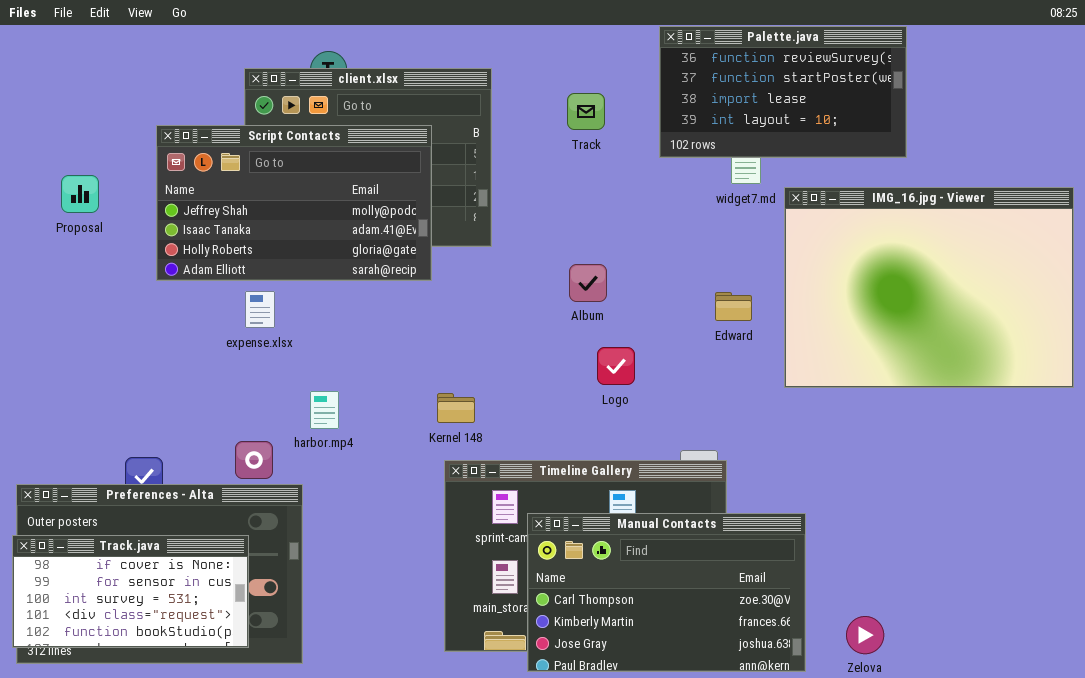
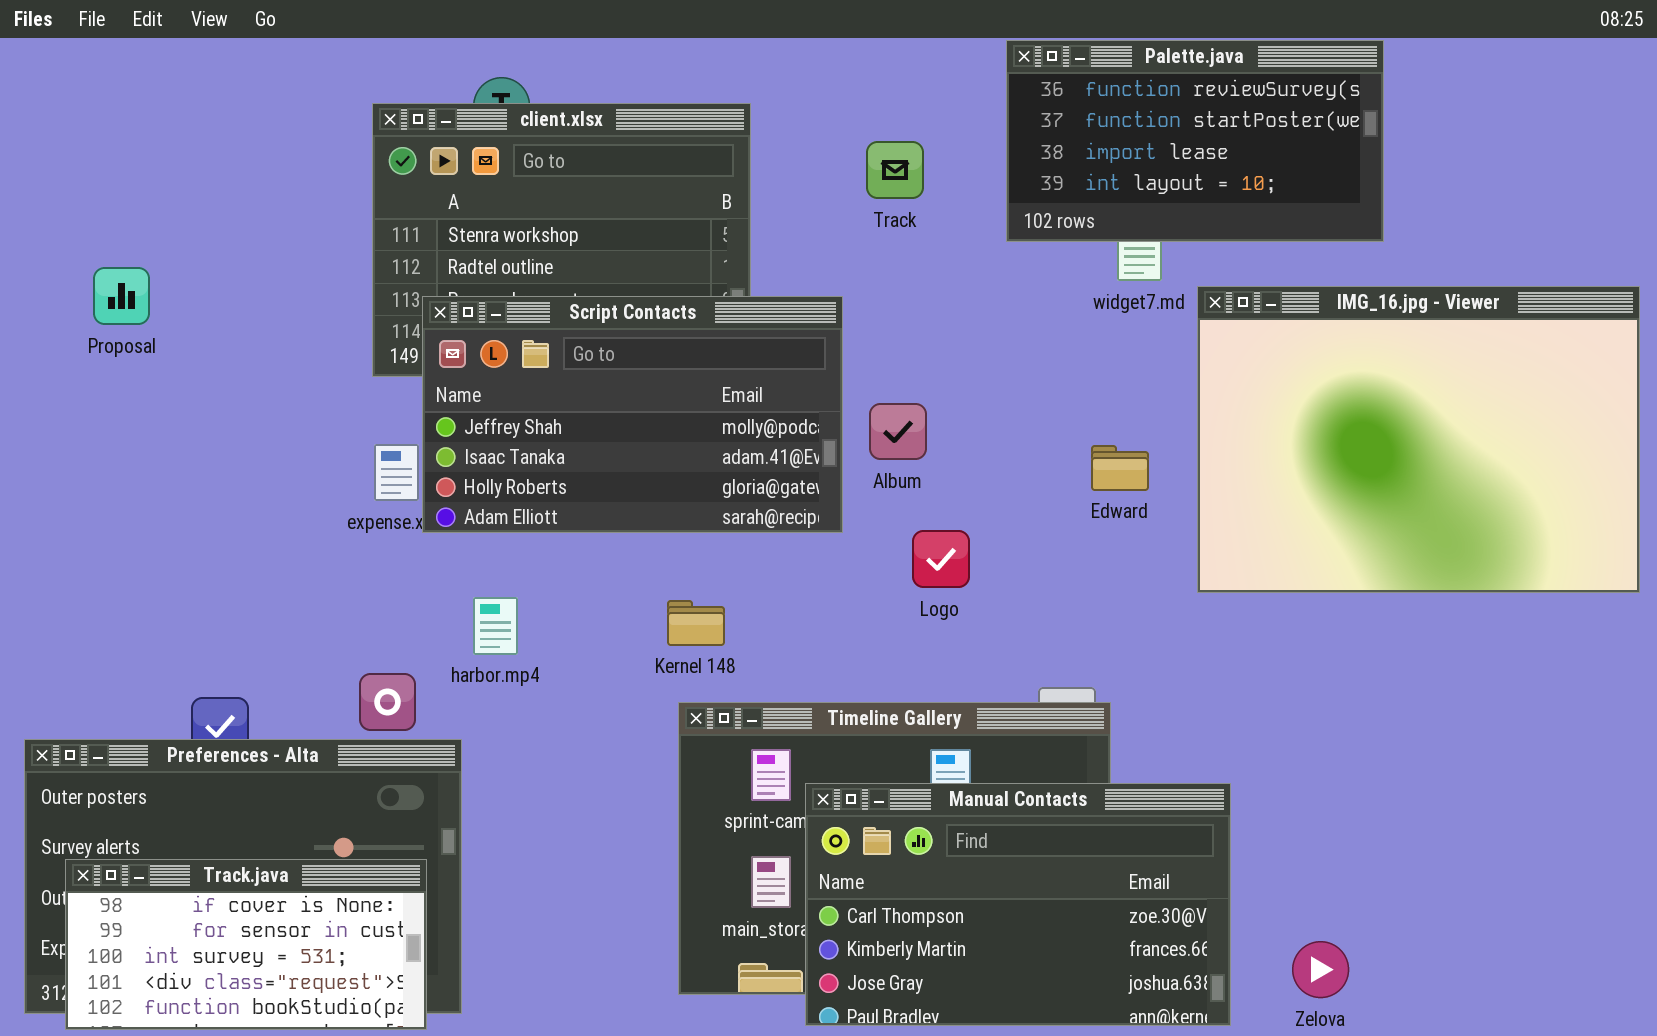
Script Contacts: [156,125,432,281] -> [422,296,843,533], moved
Track.java: [12,535,249,648] -> [65,859,427,1030], moved

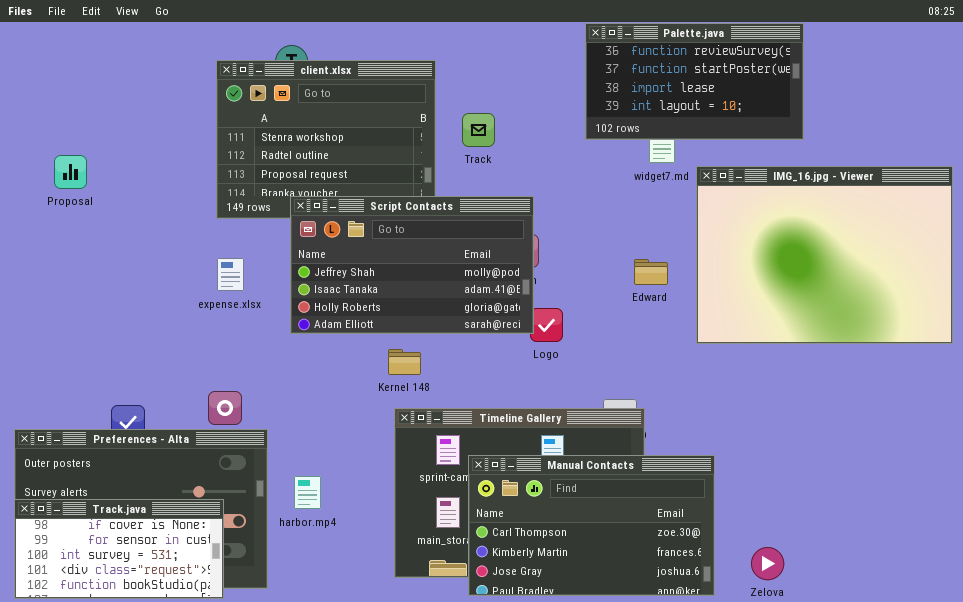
Track: [866,141,924,199] -> [462,113,495,147], moved
Script Contacts: [422,296,843,533] -> [290,196,534,334], moved
harbor.mp4: [473,597,518,655] -> [294,476,321,509], moved
Track.java: [65,859,427,1030] -> [14,499,224,599], moved

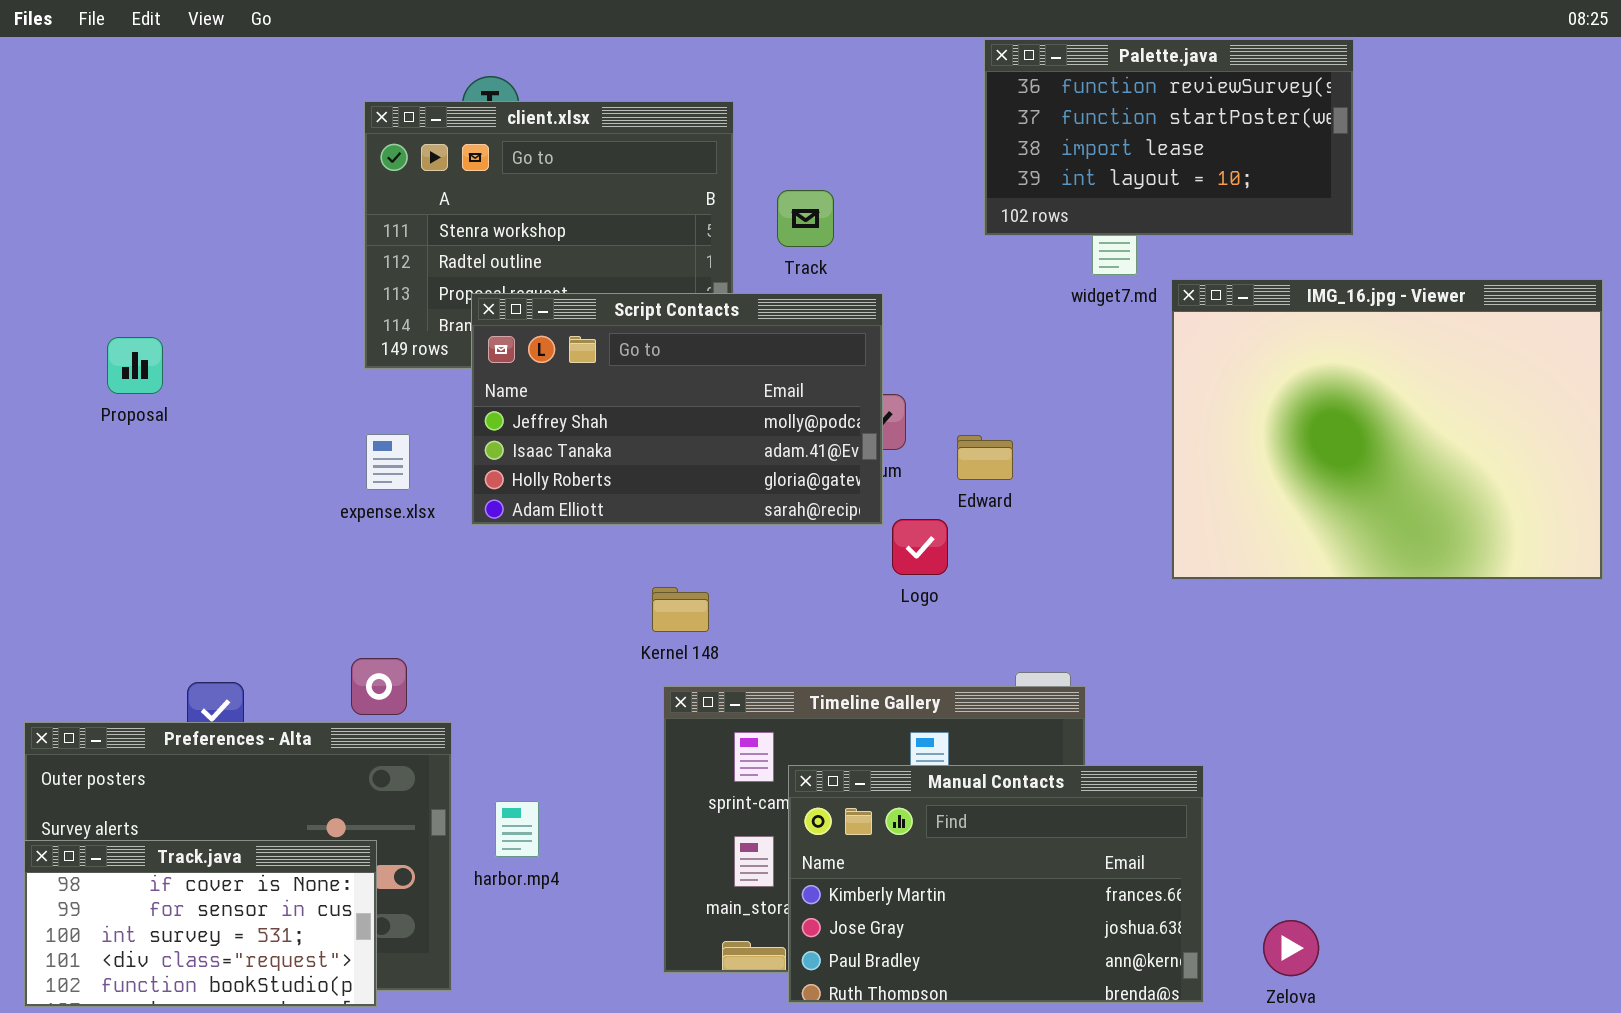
Proposal: [54,155,87,189] -> [107,337,163,394], moved
Script Contacts: [290,196,534,334] -> [471,293,883,525], moved
Edward: [634,259,668,285] -> [957,435,1013,480], moved
Manual Contacts: [468,455,715,596] -> [788,765,1204,1003], scrolled down 1 row

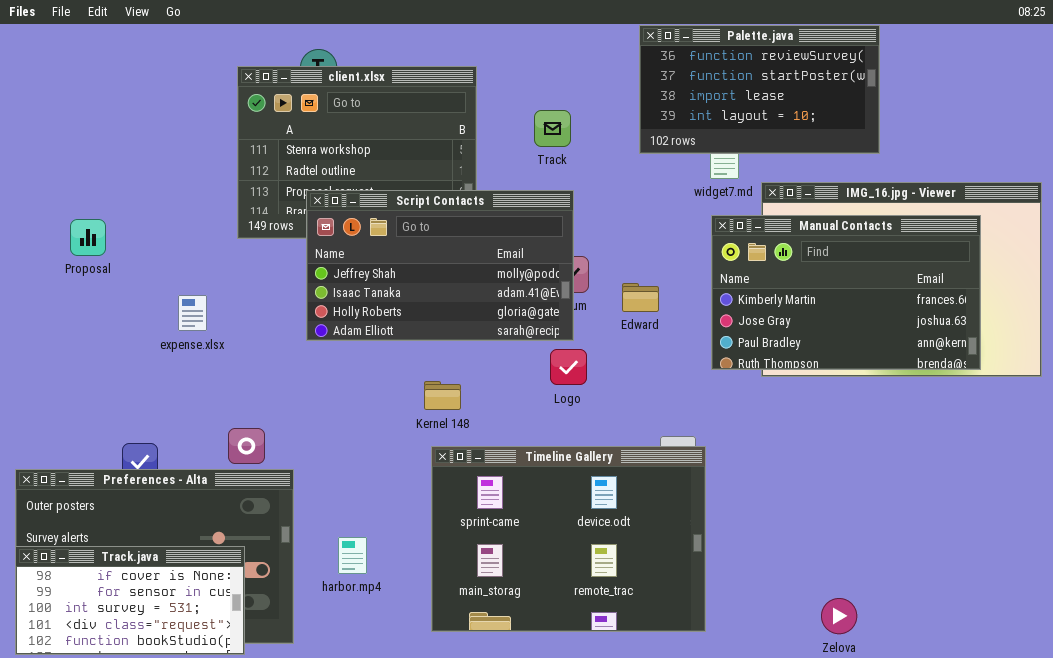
Track: [777,190,834,247] -> [534,110,571,147], moved
expense.xlsx: [366,434,410,490] -> [178,295,207,331], moved
Logo: [892,519,948,575] -> [550,349,587,385], moved
Manual Contacts: [788,765,1204,1003] -> [711,215,981,370], moved
harbor.mp4: [495,801,539,857] -> [338,537,367,574], moved

